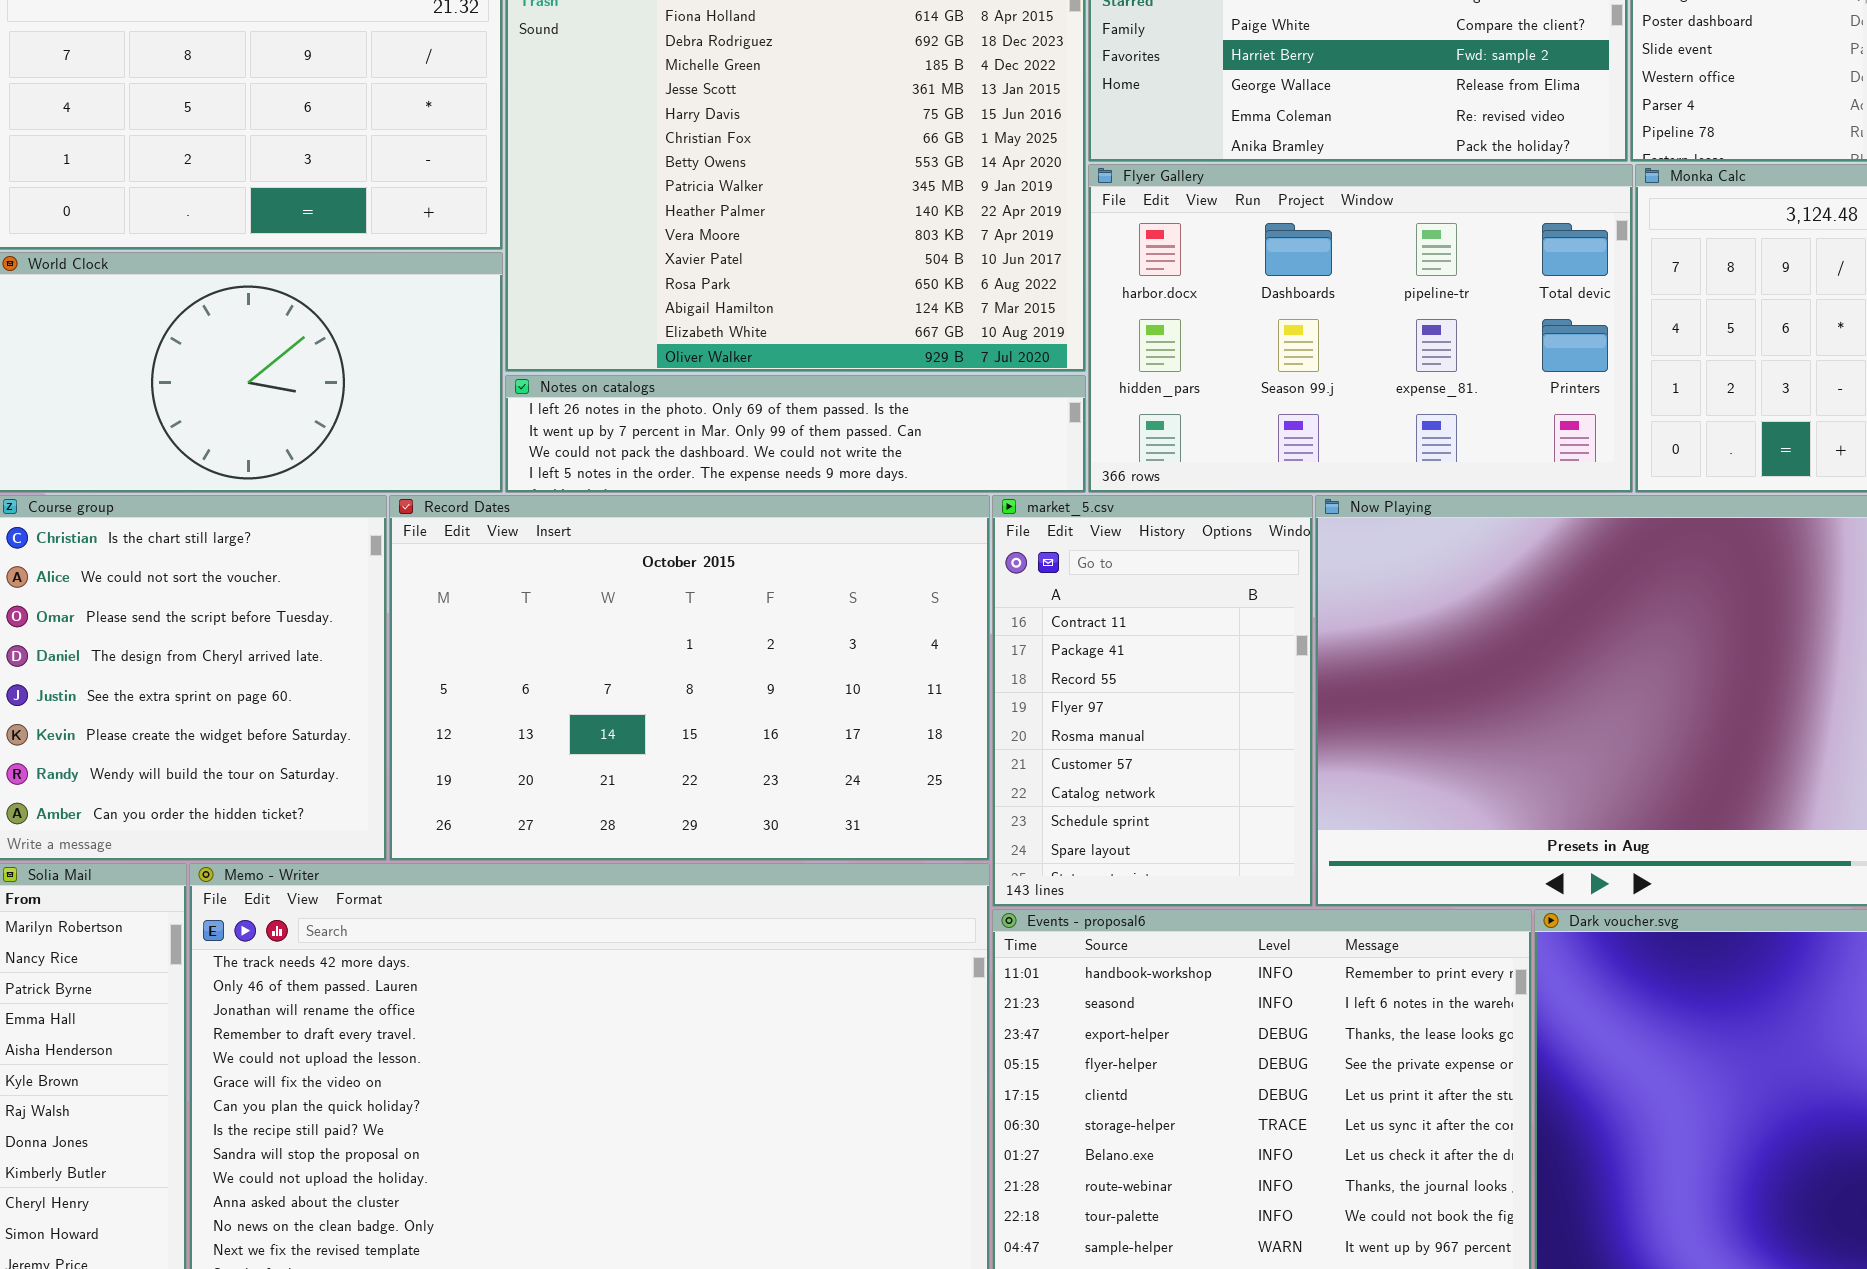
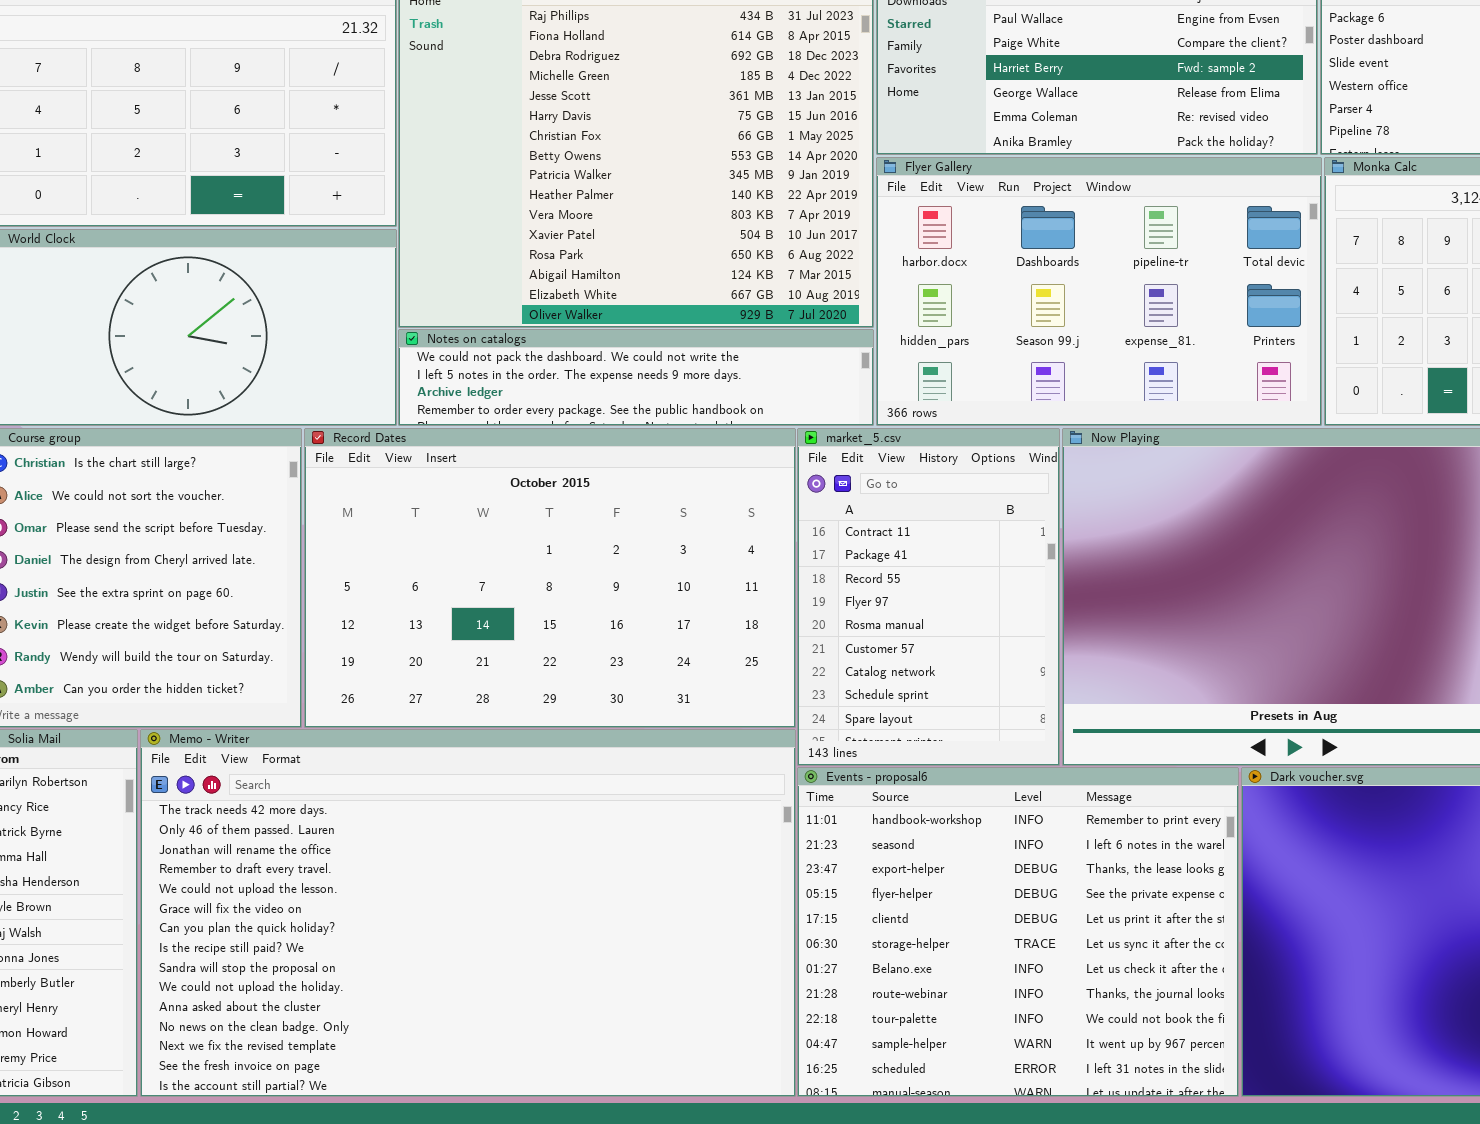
Notes on catalogs: [505,375,1086,493] -> [398,329,874,426], scrolled down 2 rows

